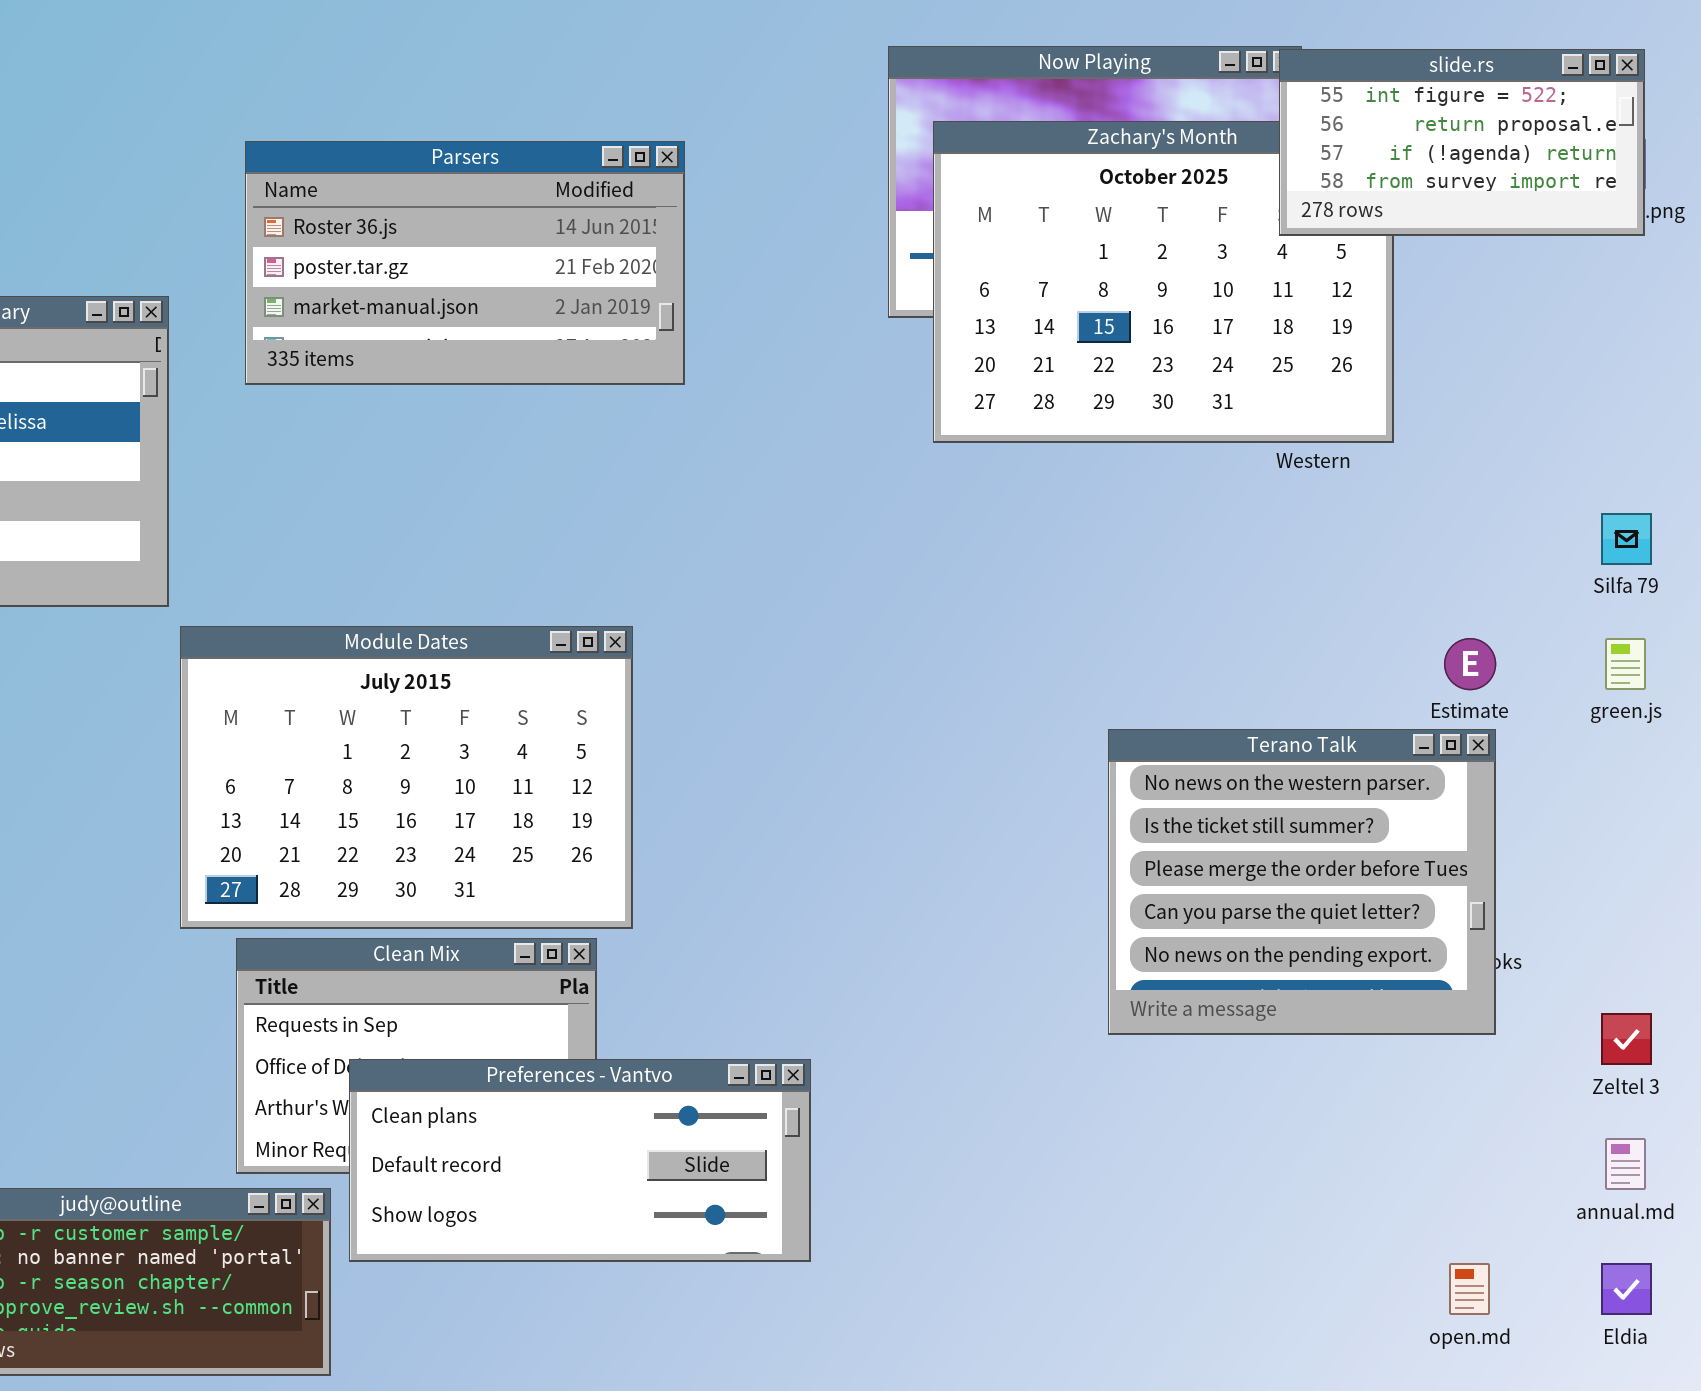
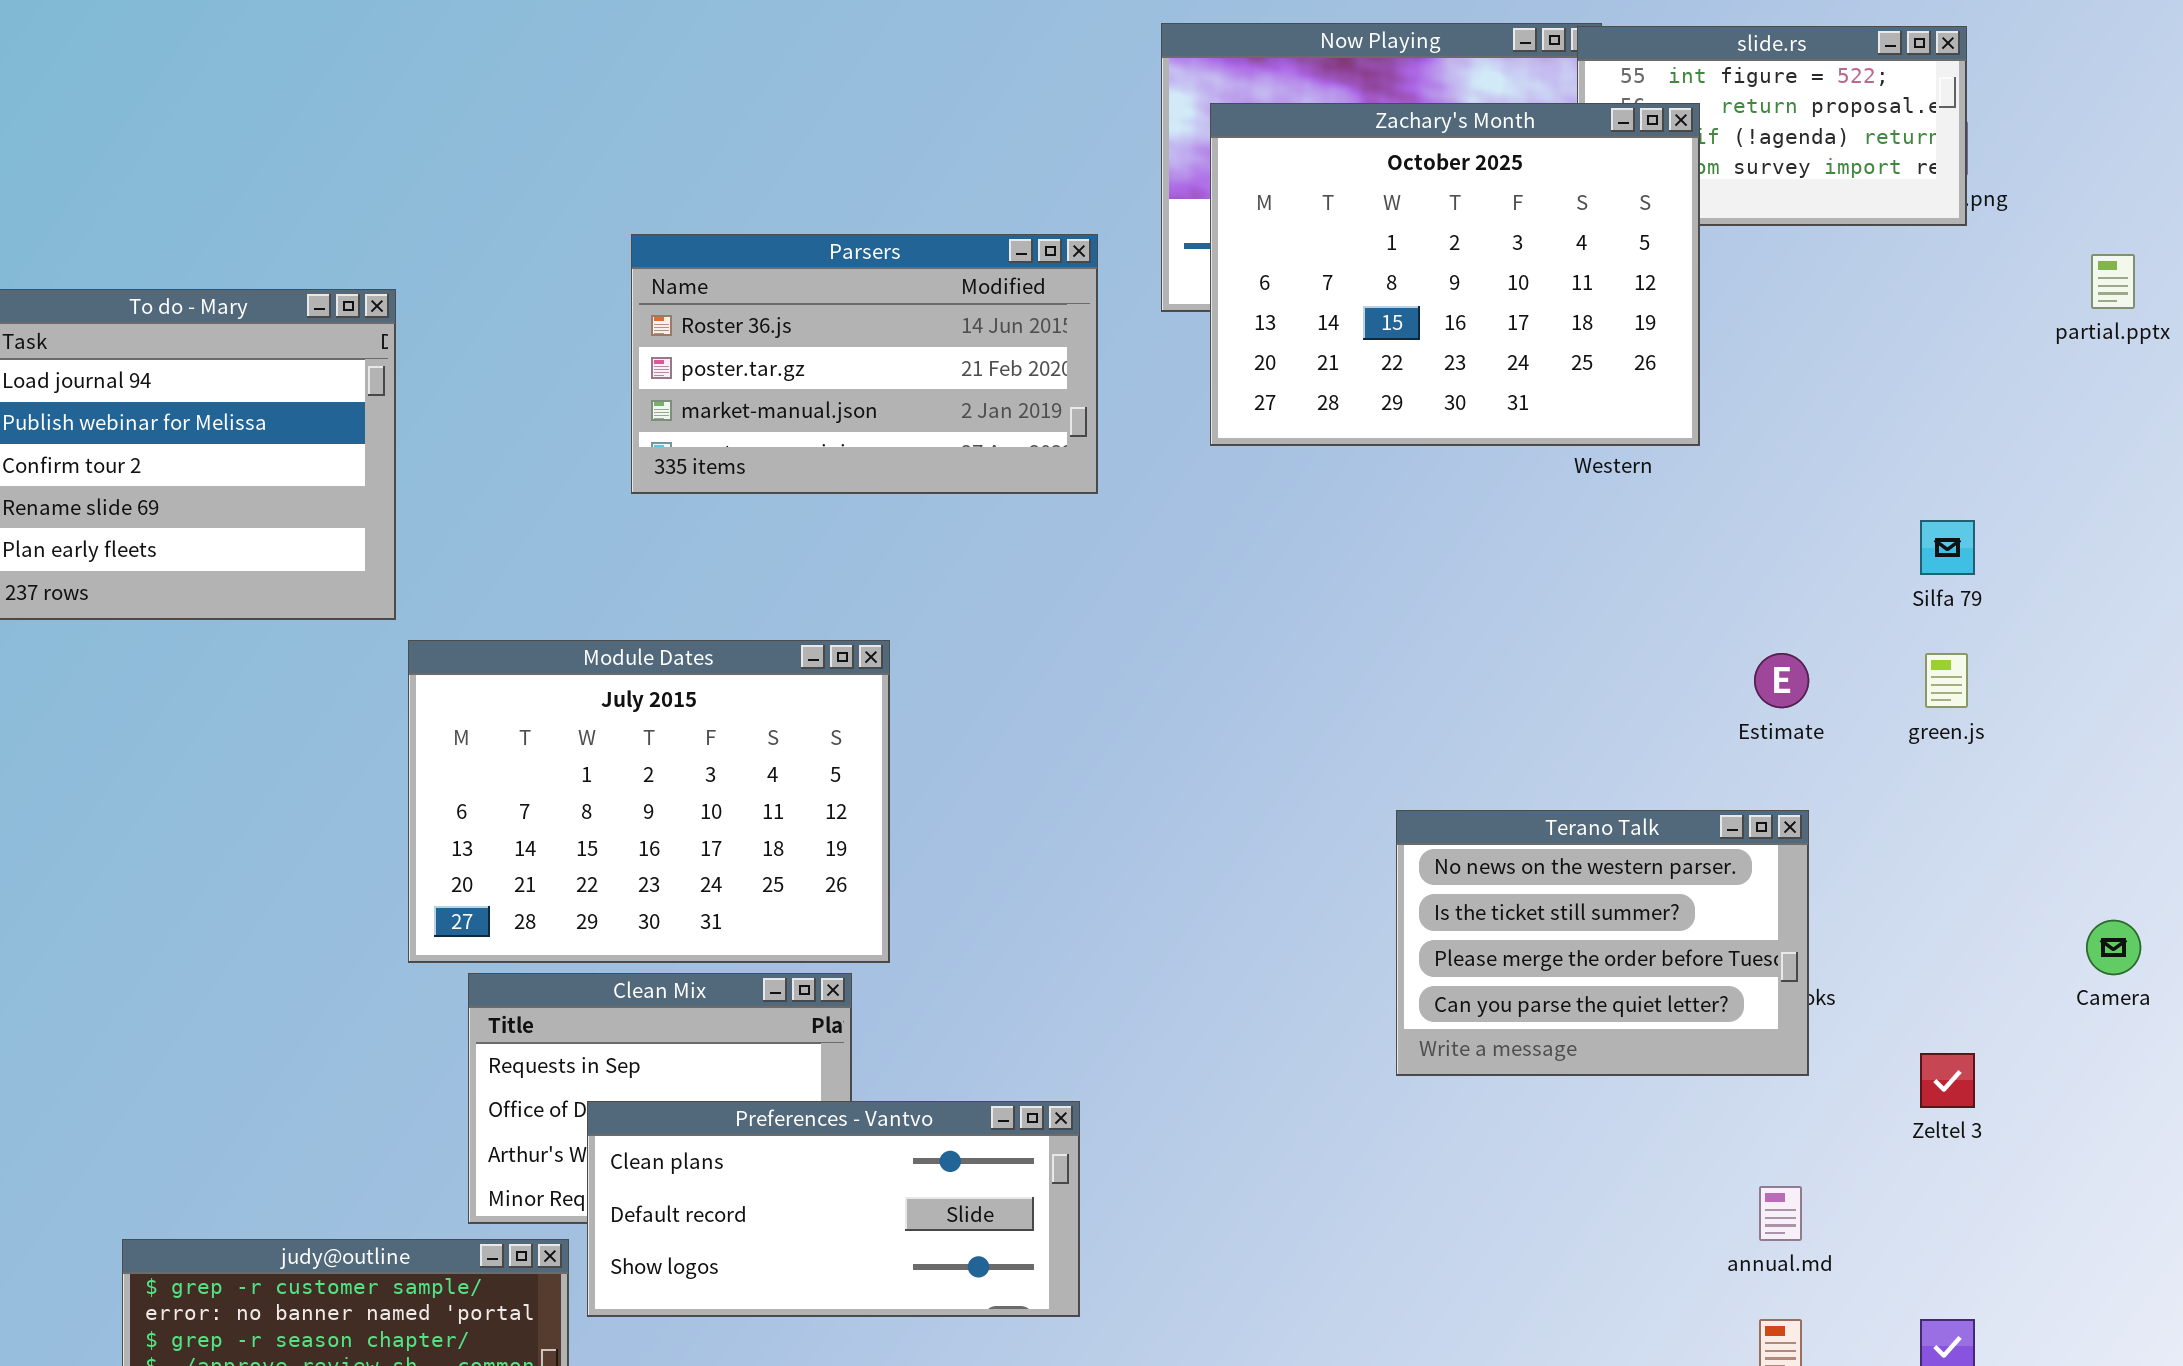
Zachary's Month: [933,121,1394,443] -> [1210,103,1700,446], raised
Parsers: [245,141,685,385] -> [631,234,1098,494], moved
Terano Talk: [1108,729,1496,1035] -> [1396,810,1809,1076], resized
annual.md: [1605,1138,1646,1190] -> [1759,1186,1802,1241], moved

